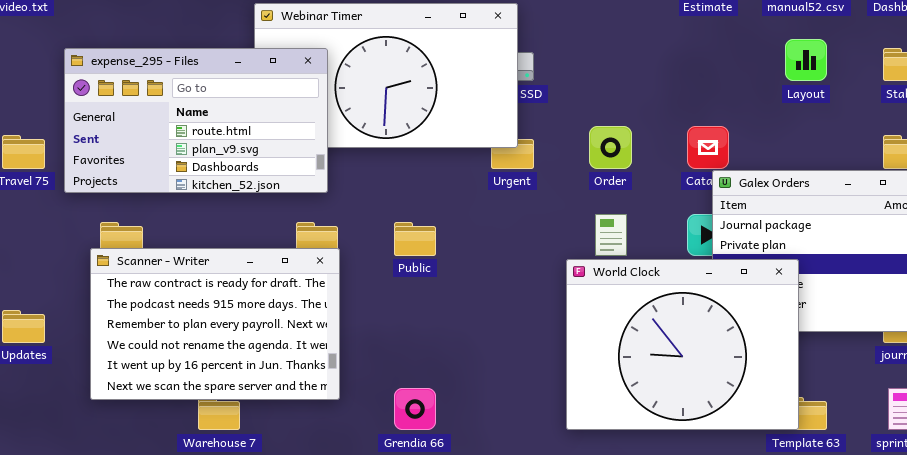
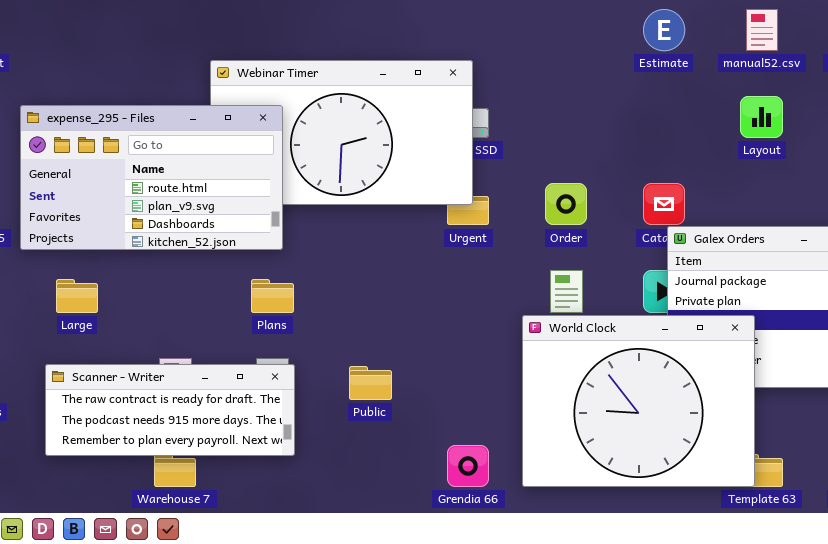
Public: [394,222,436,256] -> [349,366,392,400], moved
Scanner - Writer: [90,248,340,400] -> [45,364,295,456], resized
Grendia 66: [394,388,436,430] -> [447,445,489,487], moved

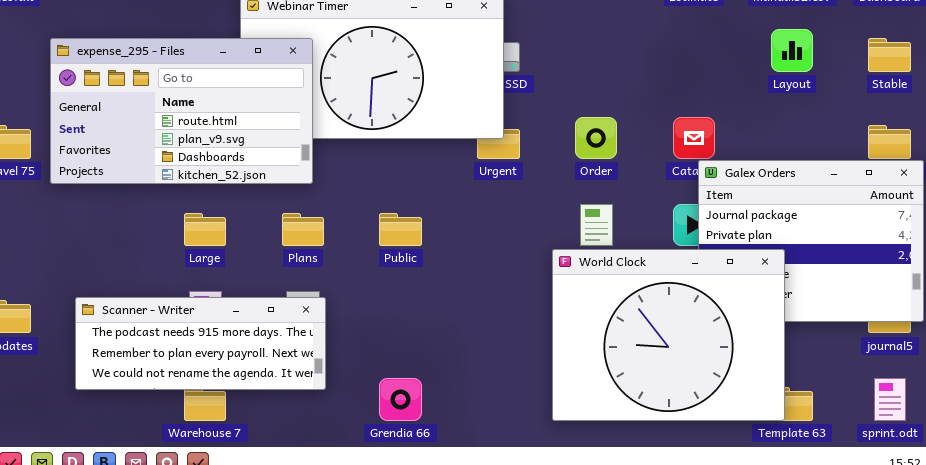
Large: [56,279,98,313] -> [184,213,226,246], moved
Scanner - Writer: [45,364,295,456] -> [75,297,326,390], scrolled down 1 row
Public: [349,366,392,400] -> [379,213,422,246], moved
Grendia 66: [447,445,489,487] -> [379,378,422,421], moved

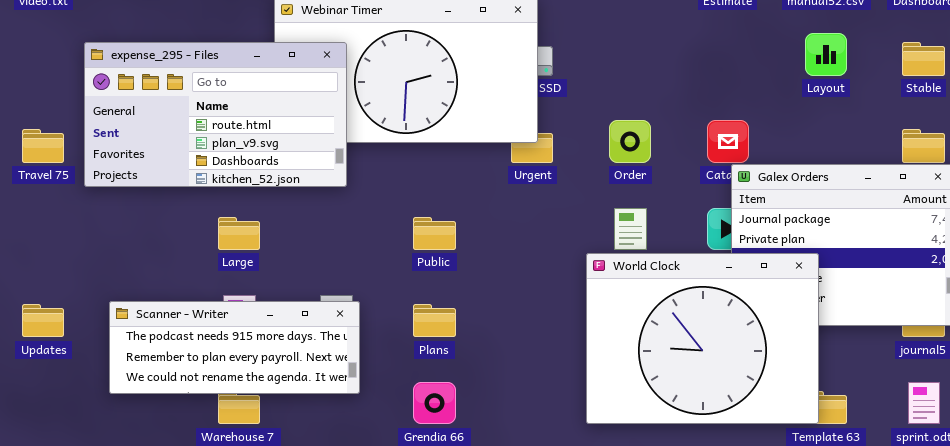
Plans: [282,213,324,246] -> [413,304,456,337], moved

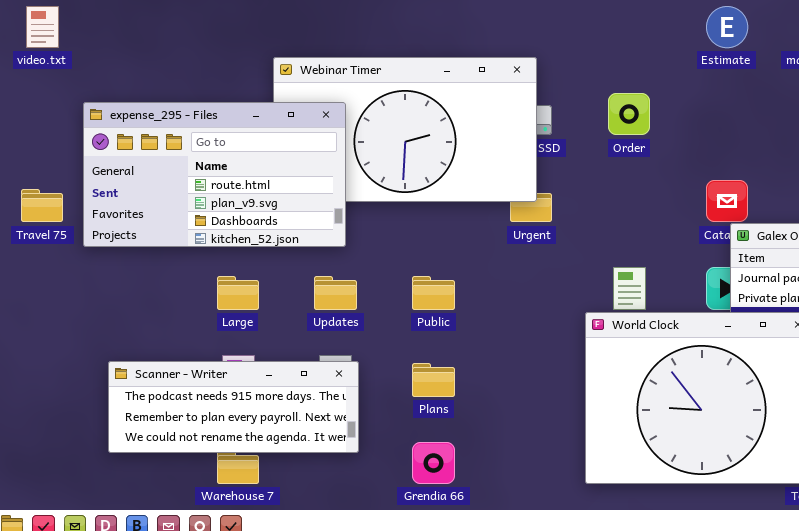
Order: [609,120,651,163] -> [608,93,650,135], moved
Updates: [22,304,64,337] -> [314,276,357,310], moved

